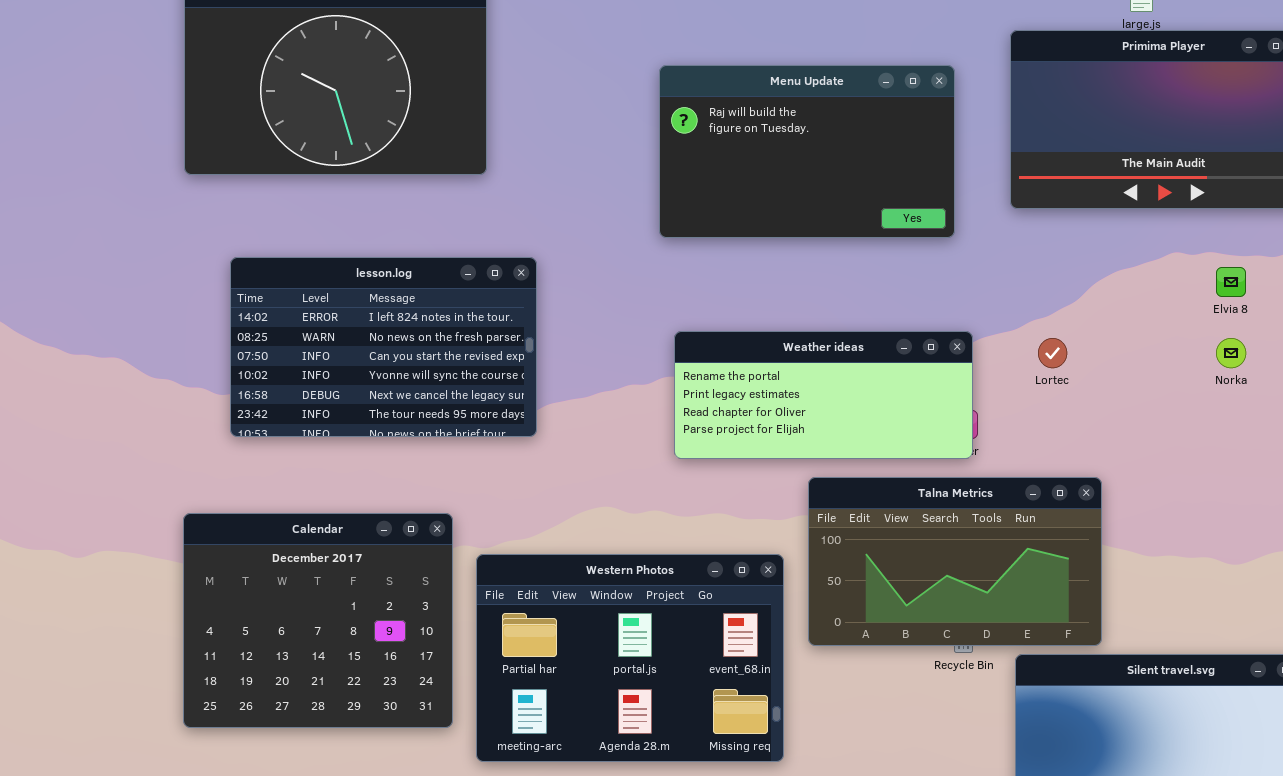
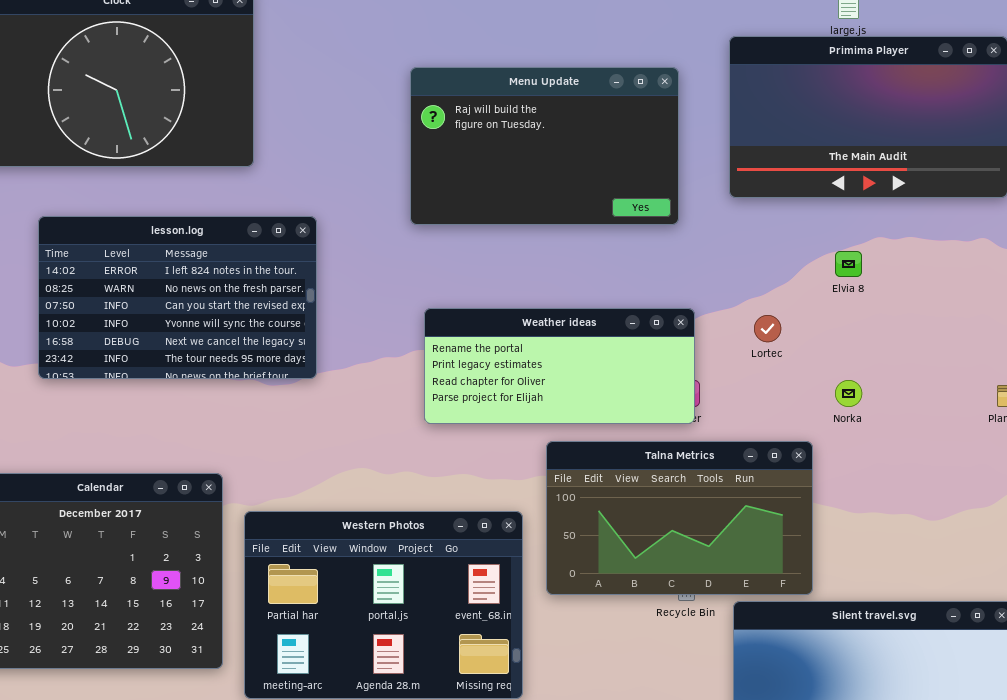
lesson.log: [230,257,537,437] -> [38,216,317,379], moved
Elvia 8: [1216,267,1246,297] -> [835,251,862,277], moved
Norka: [1216,338,1246,368] -> [835,380,862,407], moved

